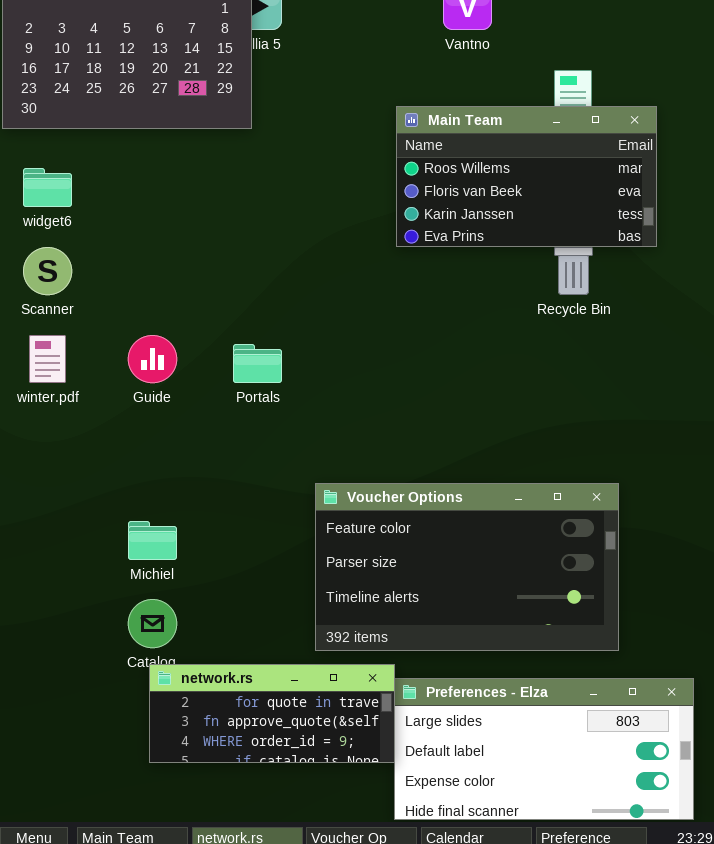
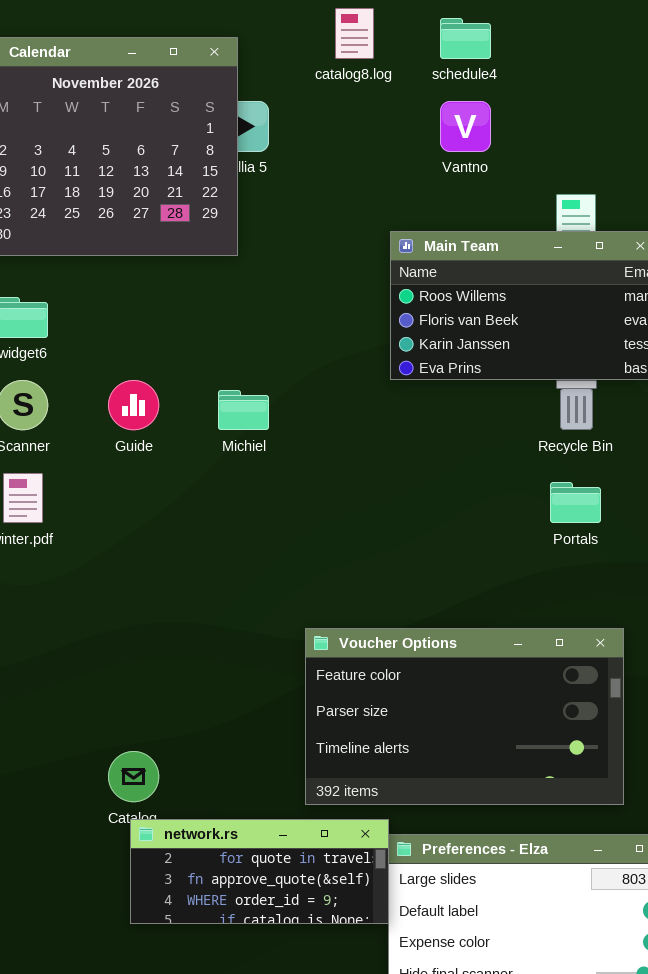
Guide: [128,335,177,383] -> [108,380,159,430], moved
Portals: [233,344,282,383] -> [550,482,601,523], moved
Michiel: [128,521,177,560] -> [218,390,269,430], moved

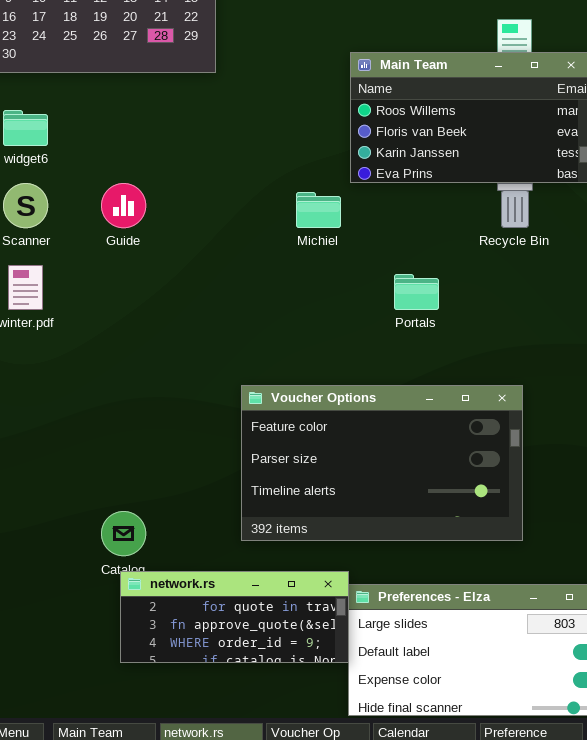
Michiel: [218,390,269,430] -> [296,192,341,228], moved
Portals: [550,482,601,523] -> [394,274,439,310], moved
Voucher Options: [305,628,624,805] -> [241,385,523,541], moved

